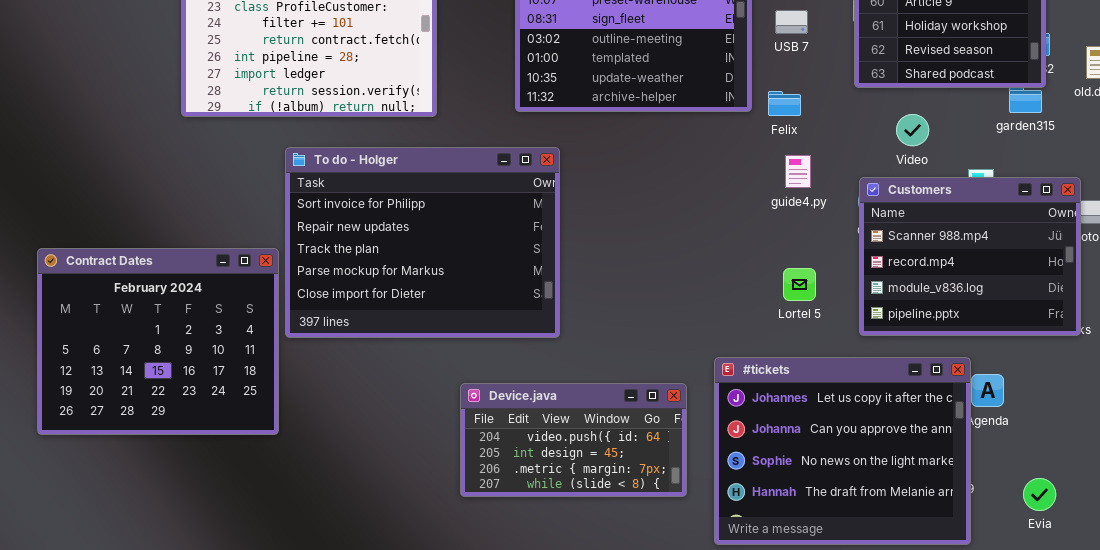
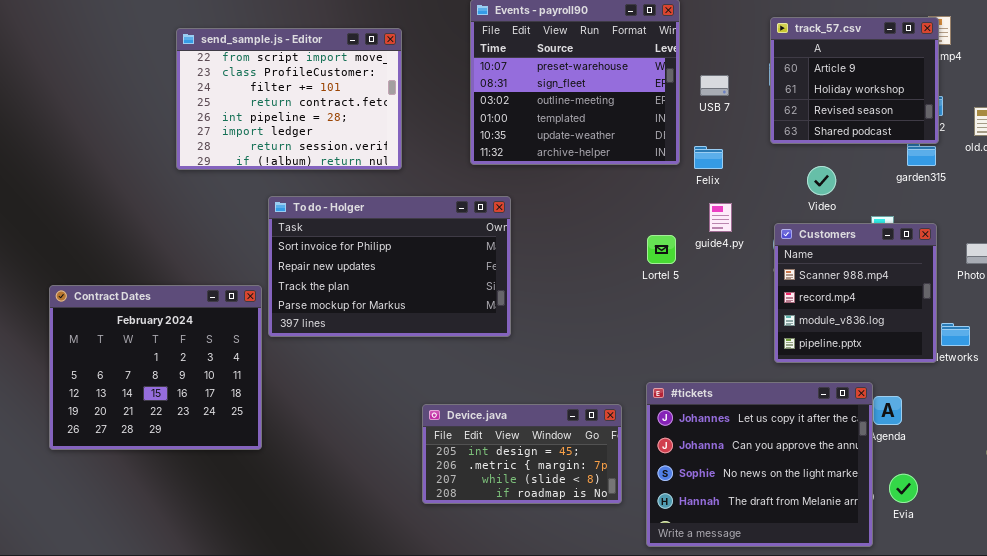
To do - Holger: [285,147,560,338] -> [268,196,511,337], resized
Customers: [859,177,1081,336] -> [774,223,937,363], resized
Lortel 5: [783,268,816,301] -> [647,235,676,264], moved
Device.java: [460,383,687,497] -> [422,404,622,504], scrolled down 1 row
Evia: [1023,478,1056,511] -> [889,474,918,503], moved

